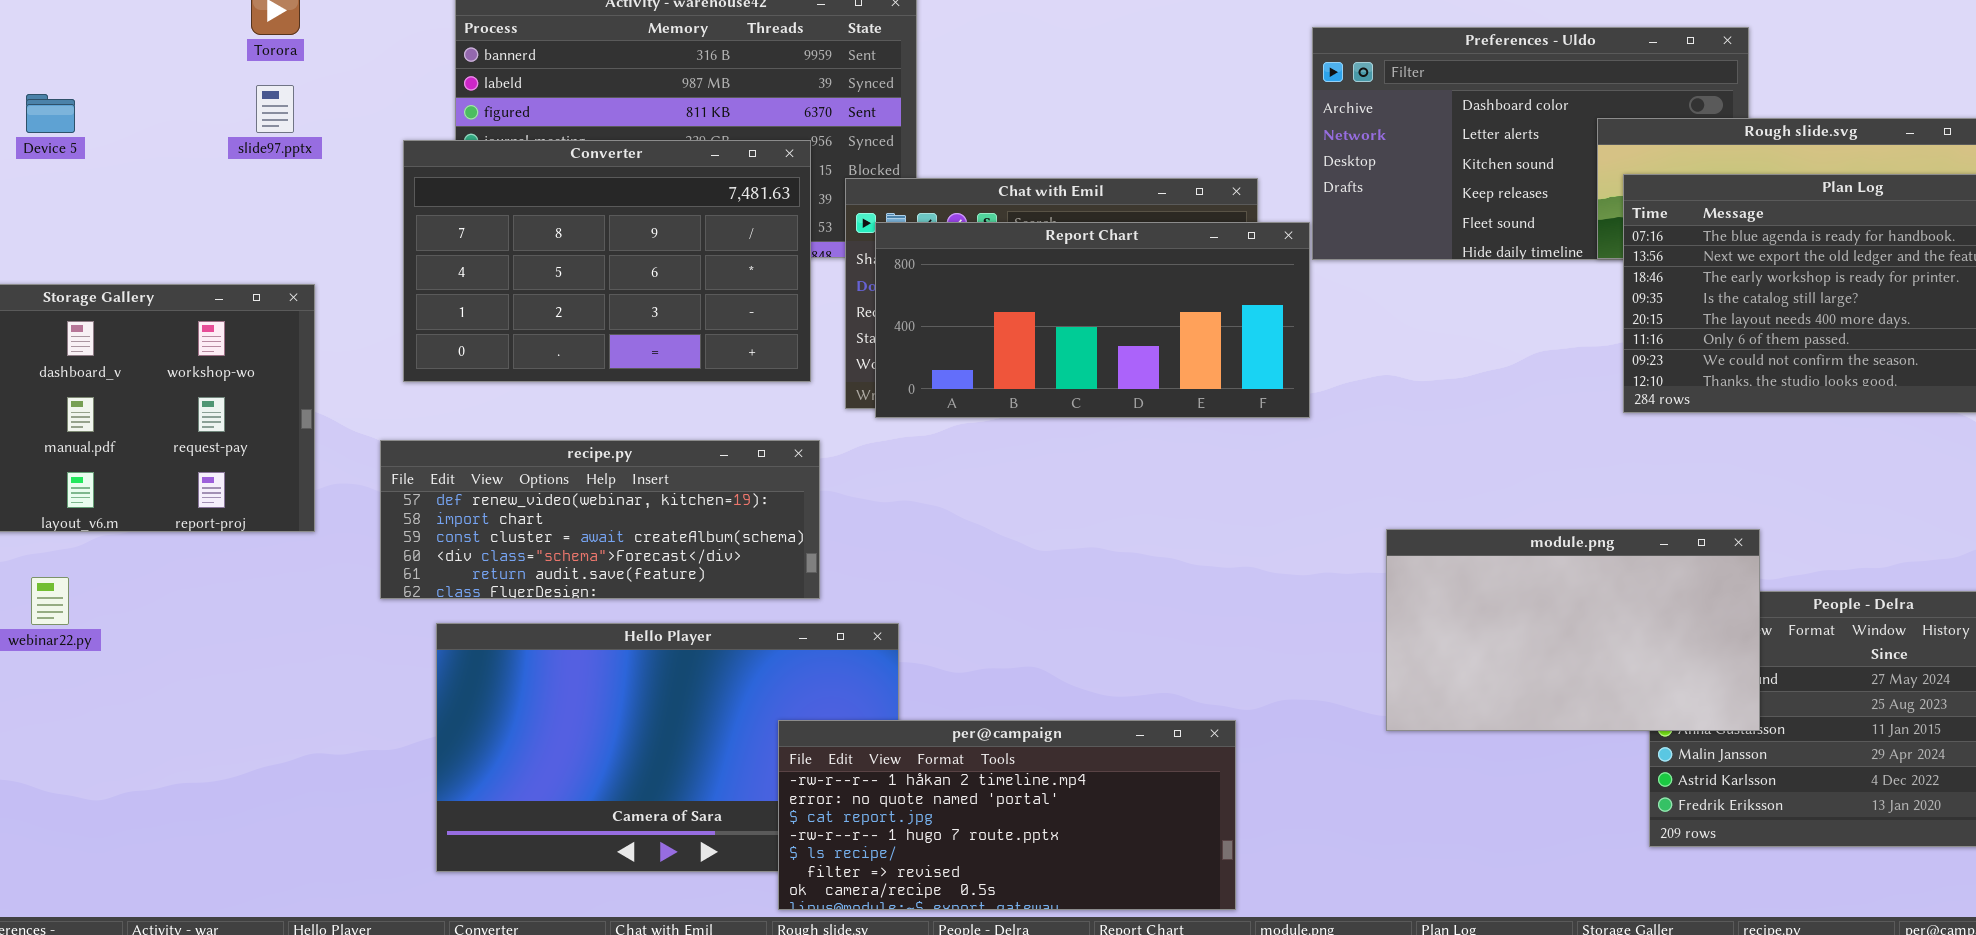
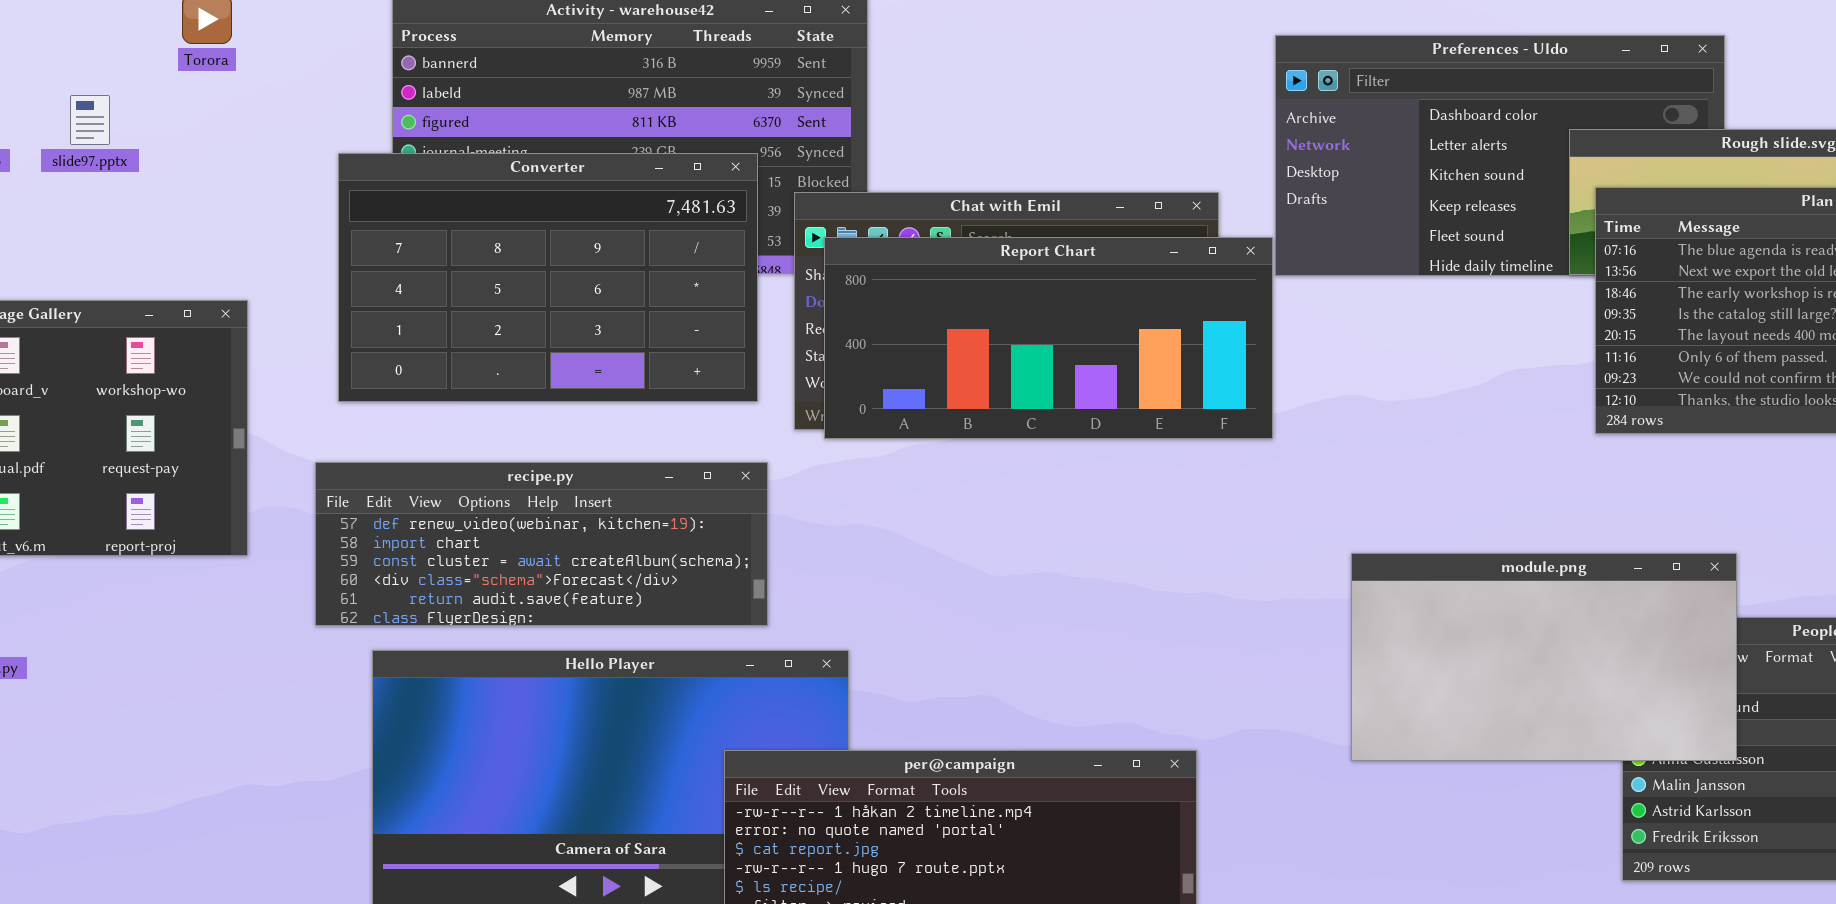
slide97.pptx: [256,85,294,133] -> [70,95,110,145], moved

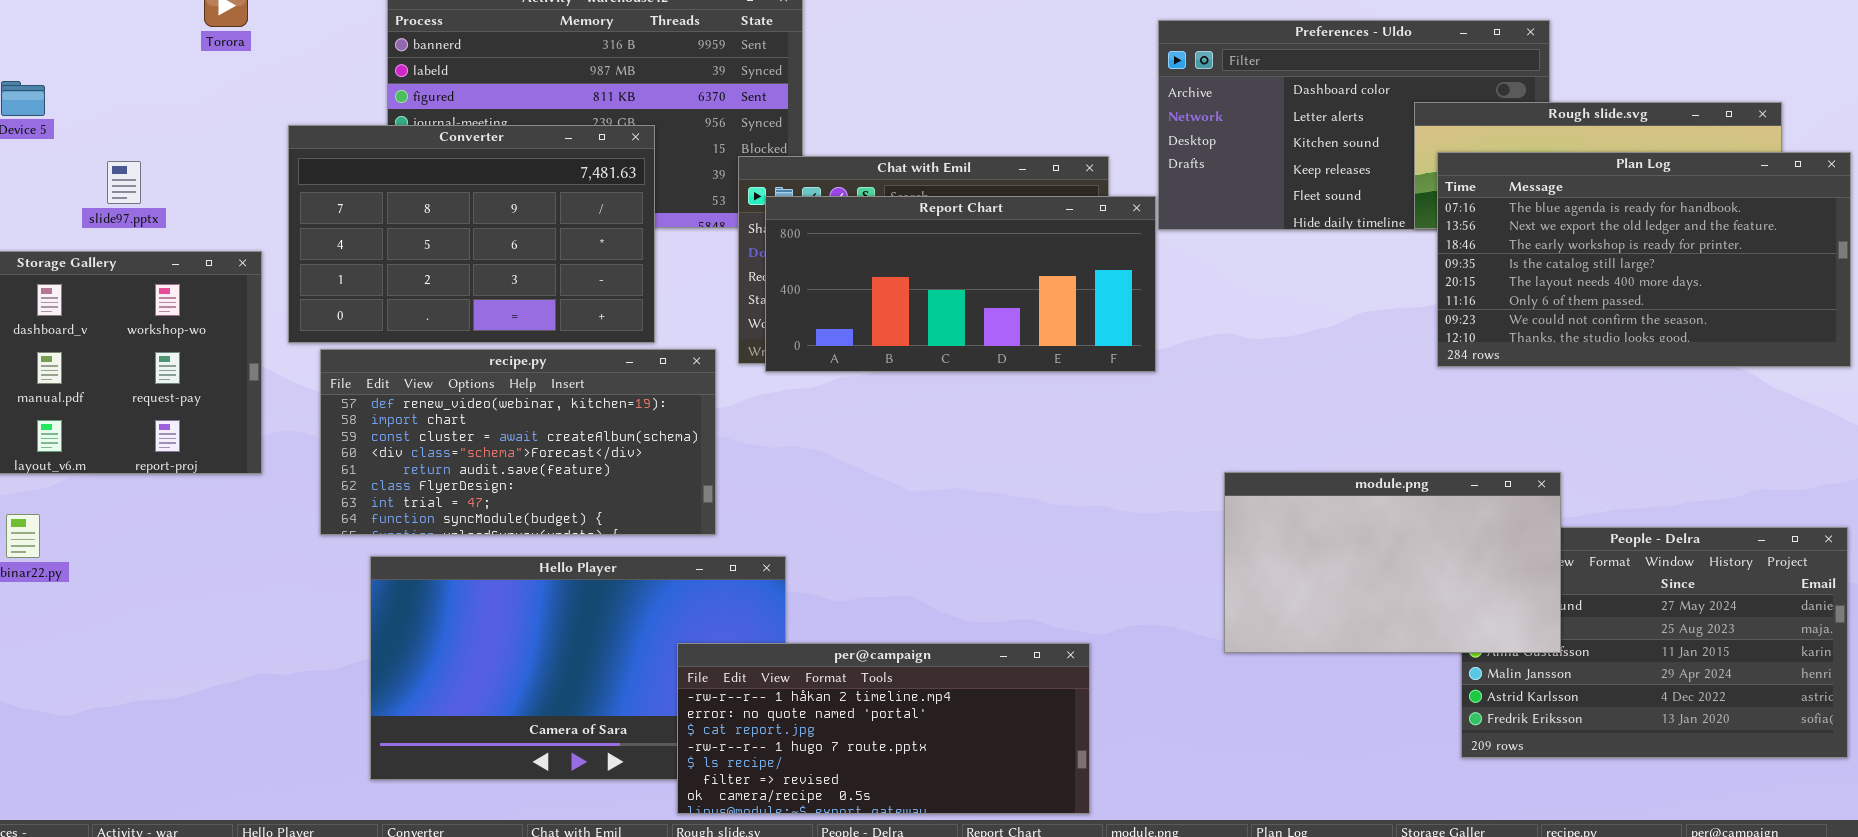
slide97.pptx: [70,95,110,145] -> [107,161,141,204], moved
Converter: [338,153,758,402] -> [288,125,655,343], moved
recipe.py: [315,462,768,626] -> [320,349,716,535], resized

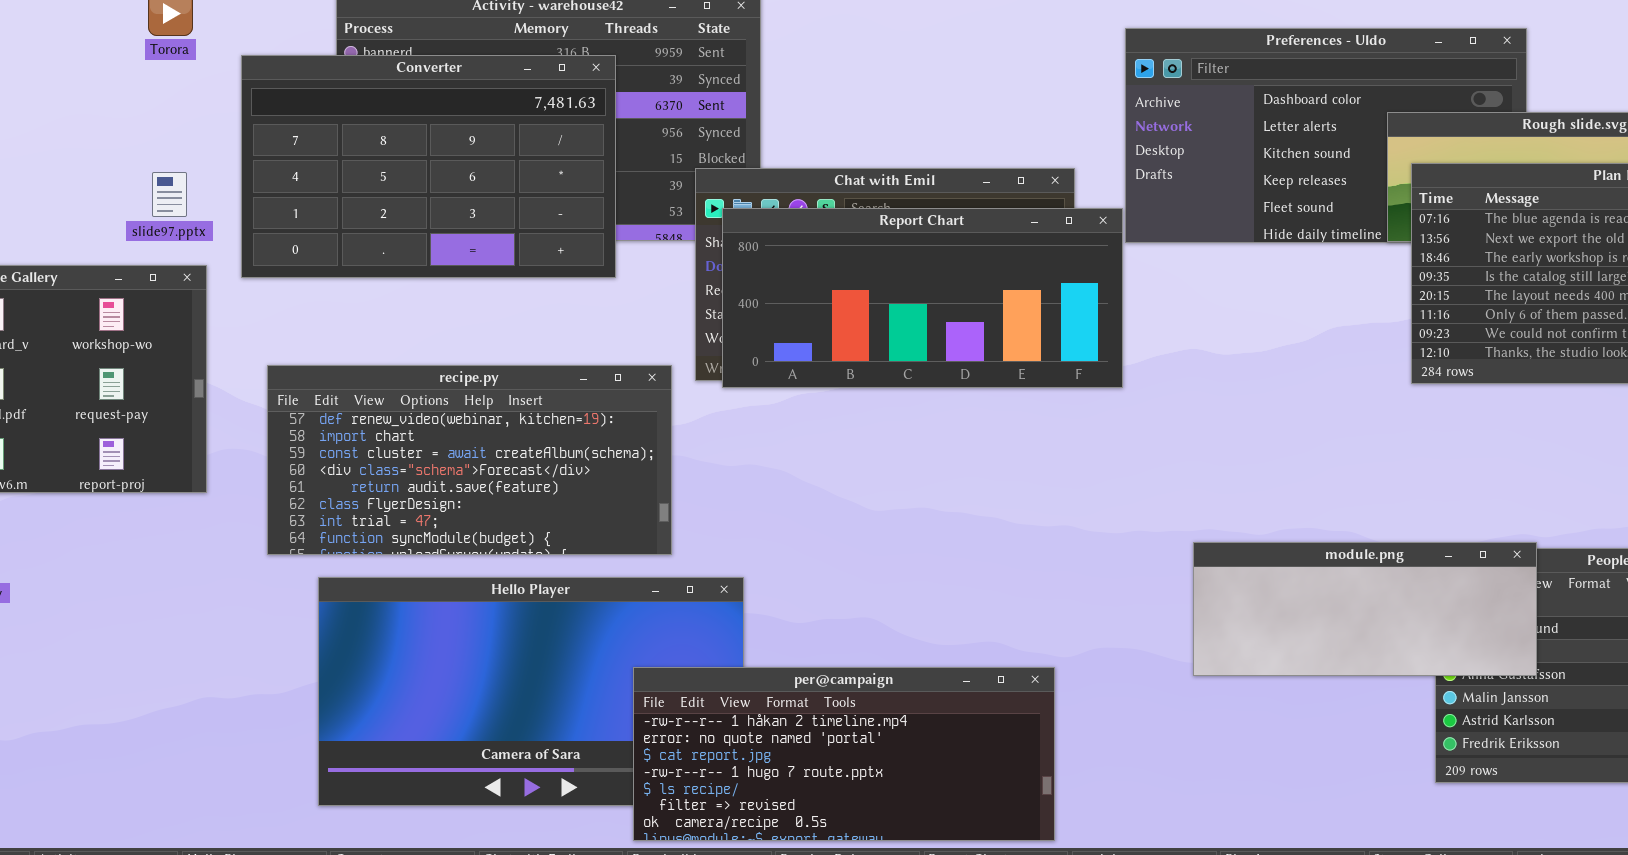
Converter: [288,125,655,343] -> [241,55,616,278], moved
slide97.pptx: [107,161,141,204] -> [152,172,187,217], moved
module.png: [1224,472,1561,653] -> [1193,542,1537,676], resized

